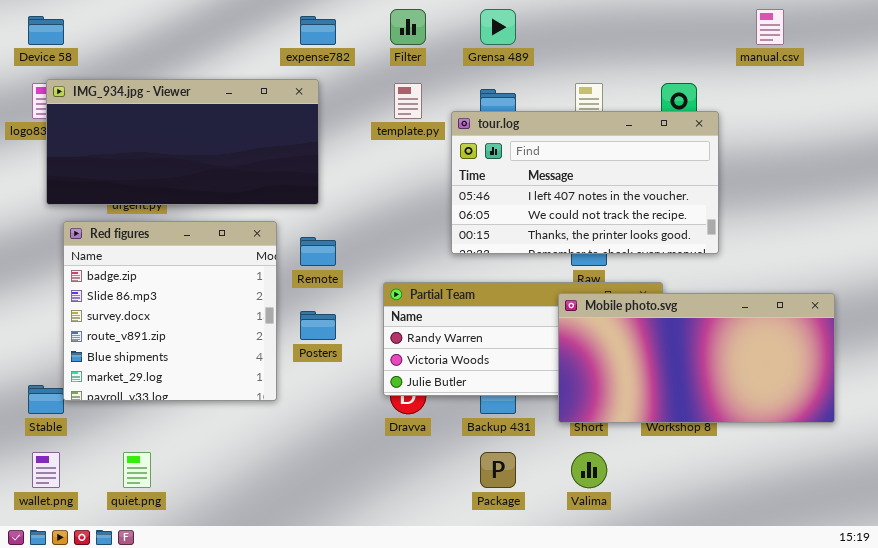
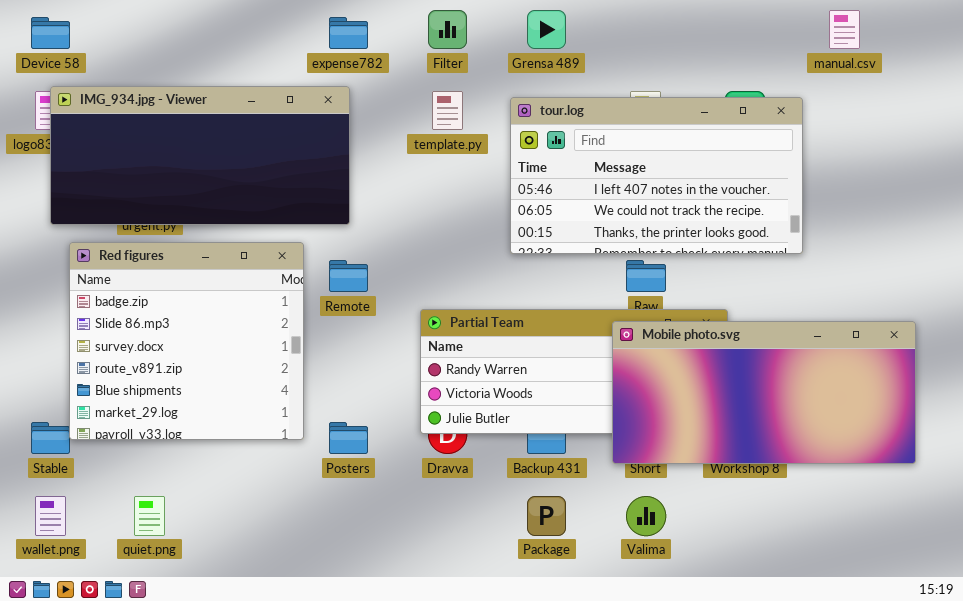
tour.log: [451,111,719,254] -> [510,97,803,254], moved
Posters: [300,311,336,340] -> [329,422,368,454], moved

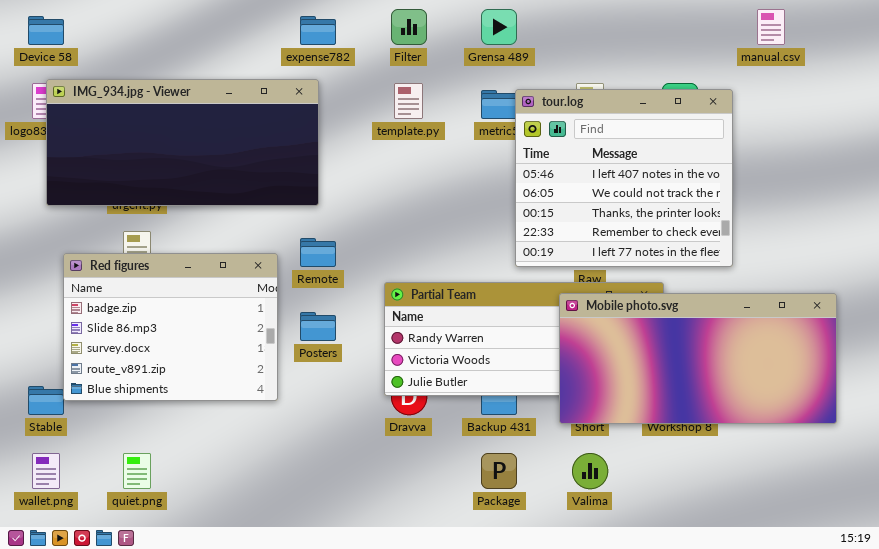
tour.log: [510,97,803,254] -> [515,89,733,267], resized
Red figures: [69,242,304,440] -> [63,253,278,401], resized
Posters: [329,422,368,454] -> [300,312,336,341], moved

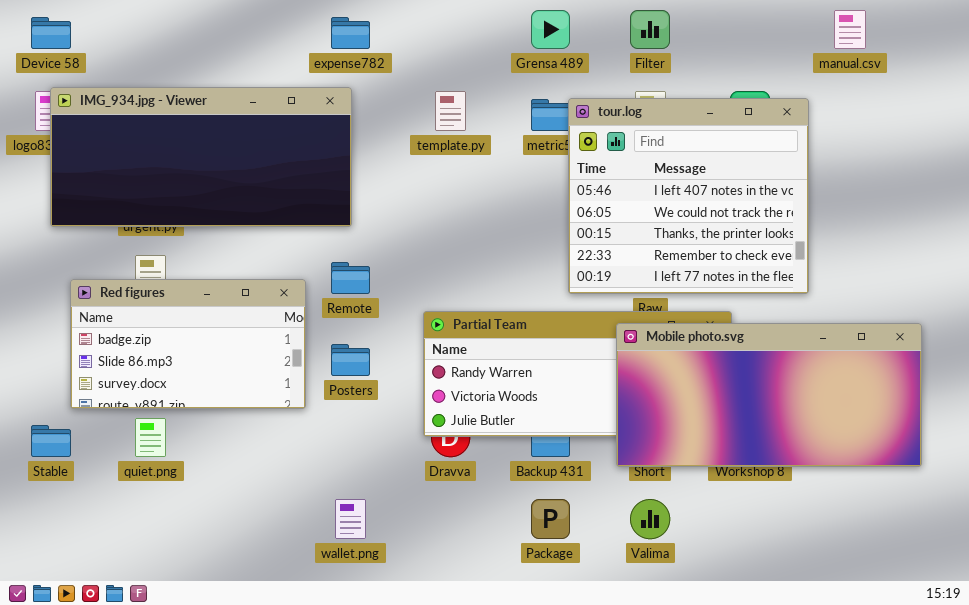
Filter: [391,9,427,45] -> [630,10,670,49], moved
Red figures: [63,253,278,401] -> [70,279,306,409], resized
wallet.png: [32,453,60,489] -> [335,499,366,539], moved
quiet.png: [123,453,151,489] -> [135,418,166,457], moved

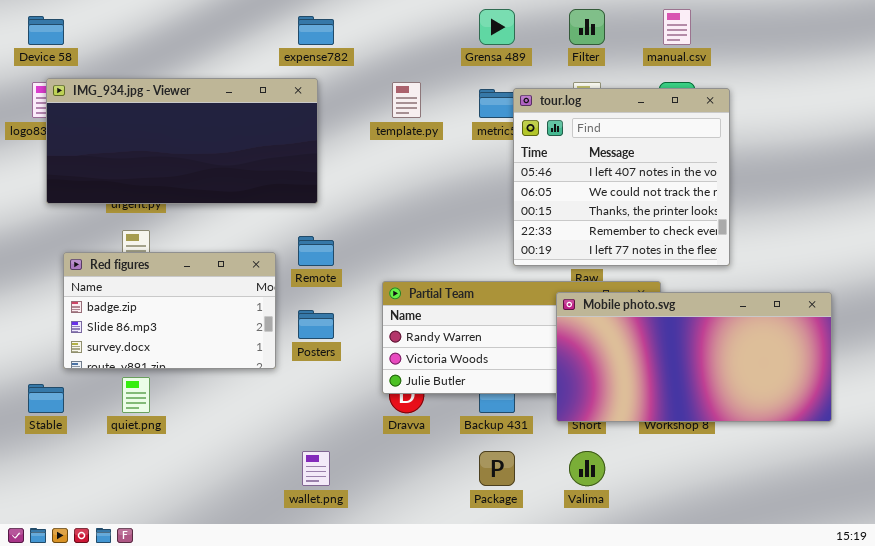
manual.csv: [834,10,866,49] -> [663,9,691,45], moved

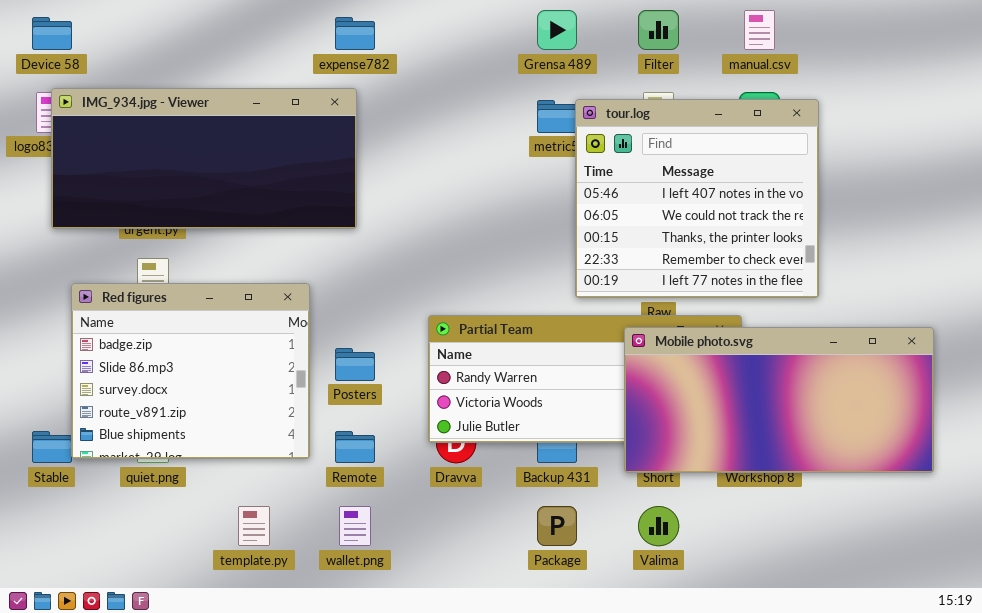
template.py: [392,82,421,118] -> [238,506,270,546], moved
Remote: [298,236,334,266] -> [335,431,375,463], moved
Red figures: [63,252,276,369] -> [71,283,310,459], resized

